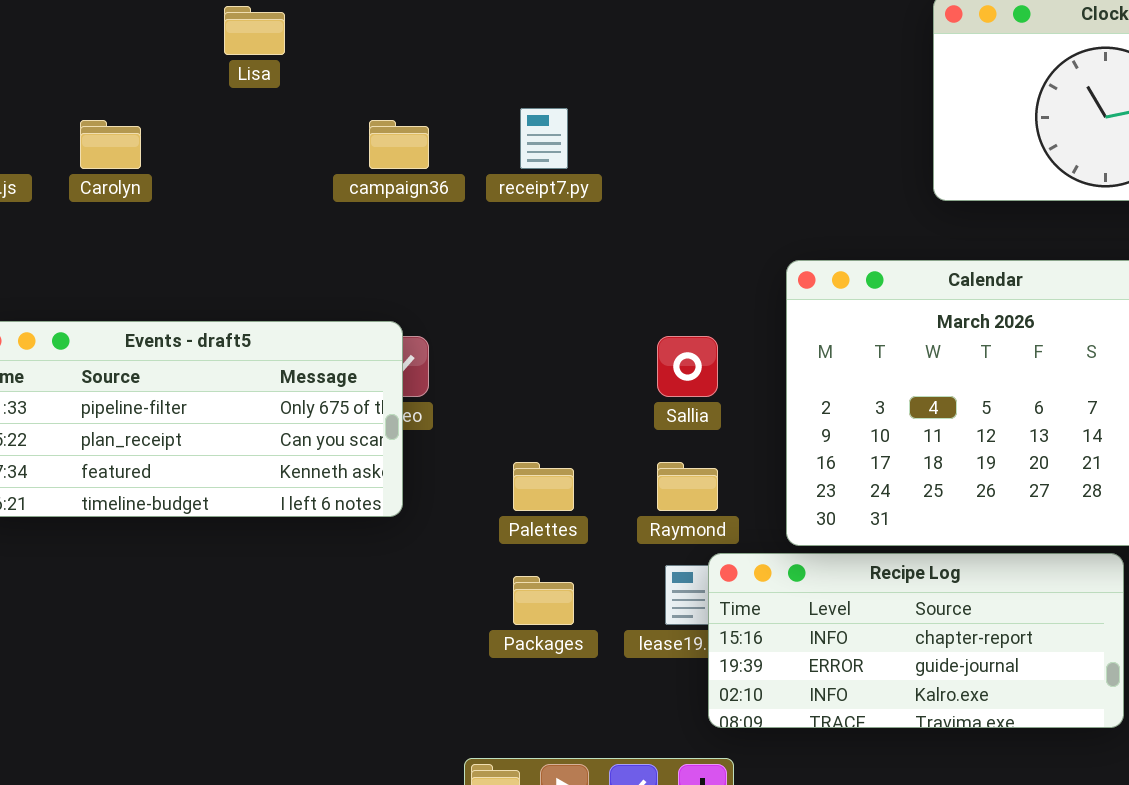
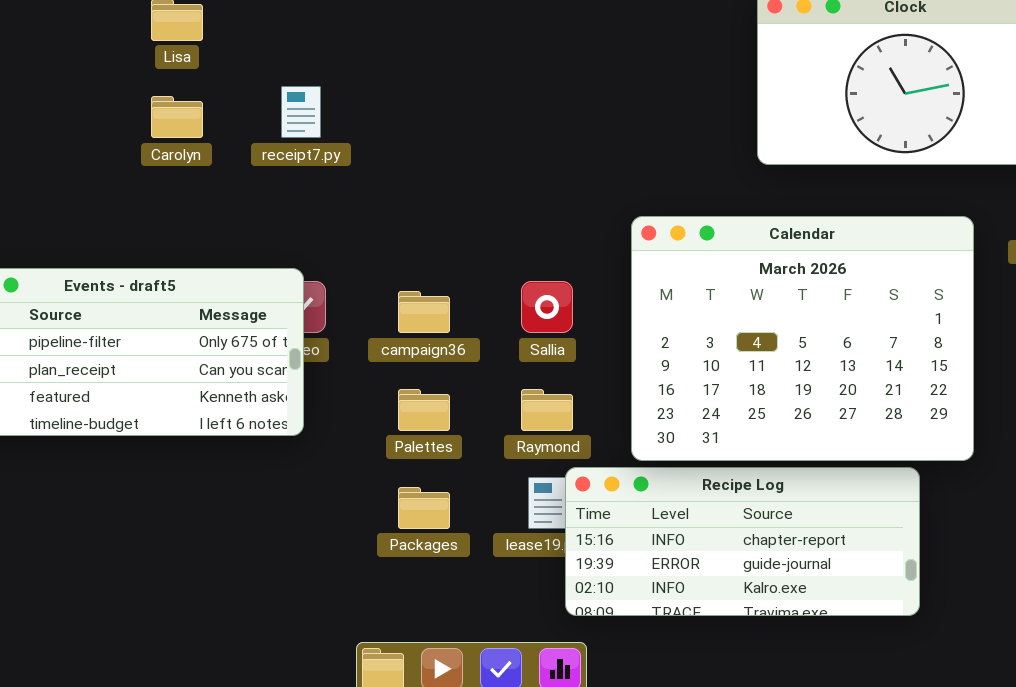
receipt7.py: [520,108,568,169] -> [281,86,321,138], moved
Carolyn: [80,120,141,169] -> [151,96,203,138], moved
campaign36: [369,120,429,169] -> [398,291,450,333], moved

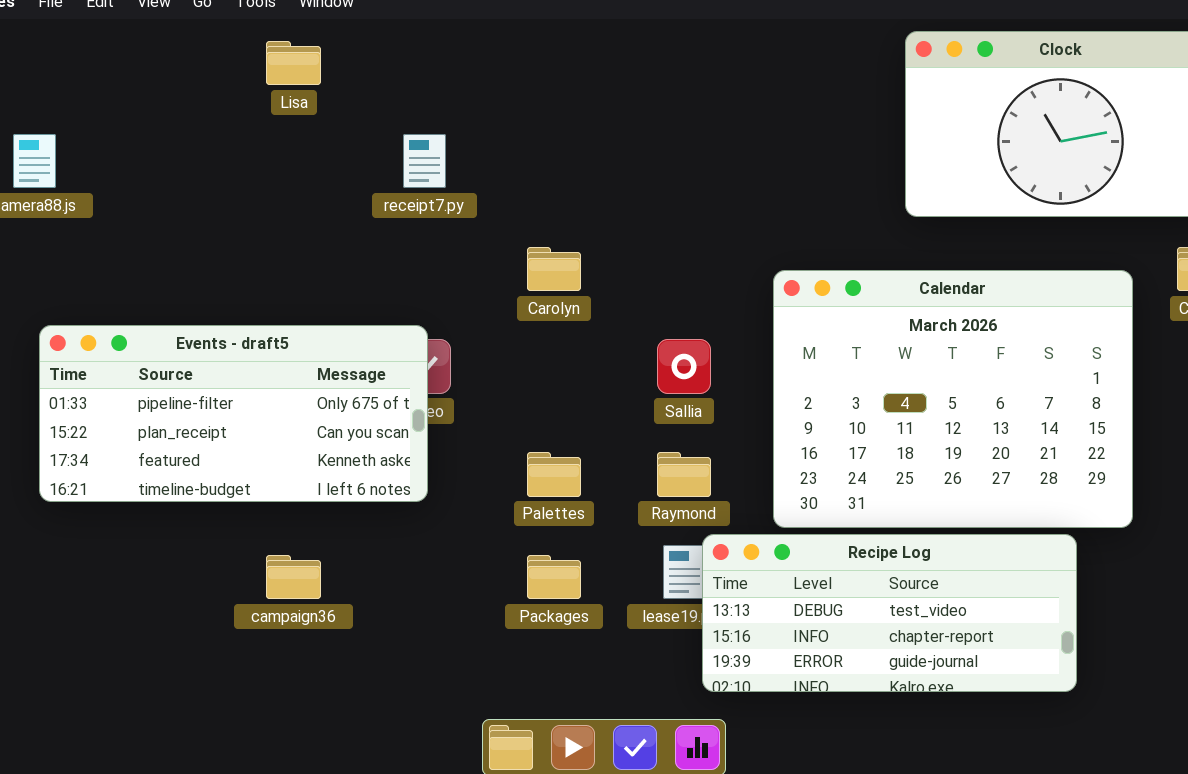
Carolyn: [151,96,203,138] -> [527,247,581,291], moved
campaign36: [398,291,450,333] -> [266,555,321,599], moved
Recipe Log: [565,467,920,616] -> [702,534,1077,692], scrolled up 1 row

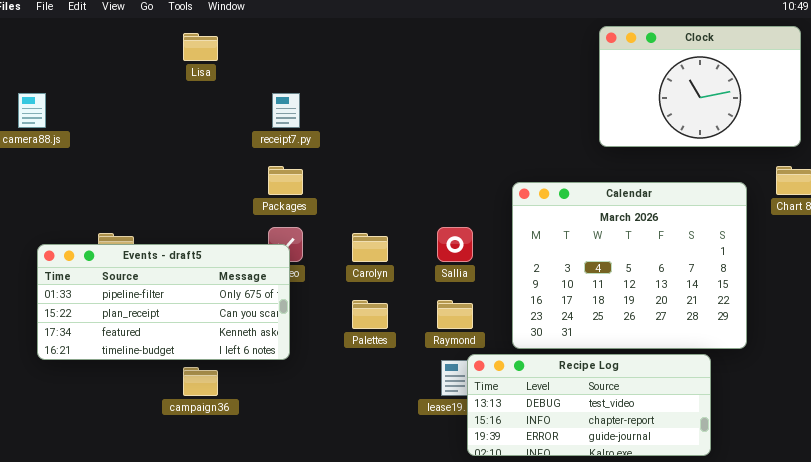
Carolyn: [527,247,581,291] -> [352,233,388,262], moved
Events - draft5: [39,325,428,502] -> [37,244,290,360], moved
Packages: [527,555,581,599] -> [268,166,303,195], moved

